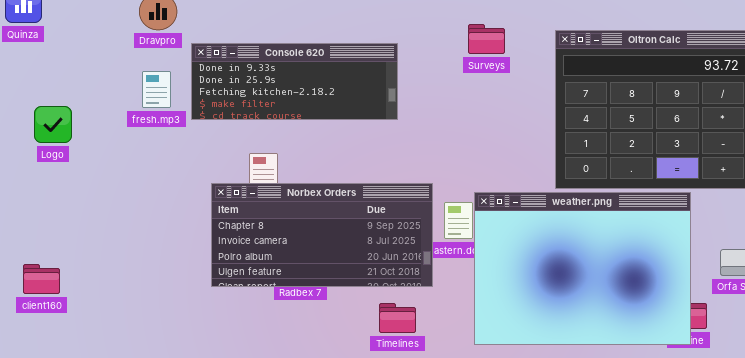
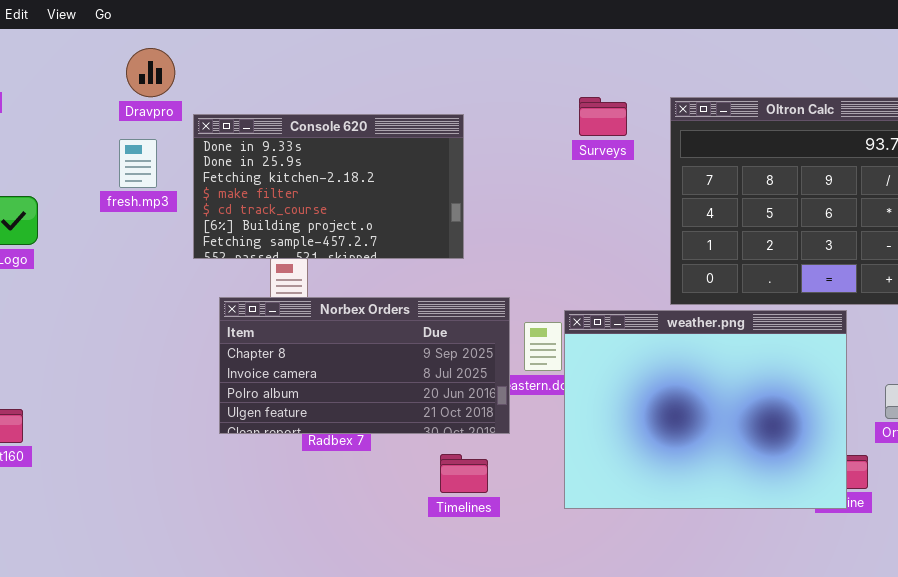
Surveys: [468,24,505,54] -> [579,97,627,136], moved
Console 620: [191,43,398,120] -> [193,114,464,259], resized
fresh.mp3: [142,71,171,108] -> [119,139,157,188], moved

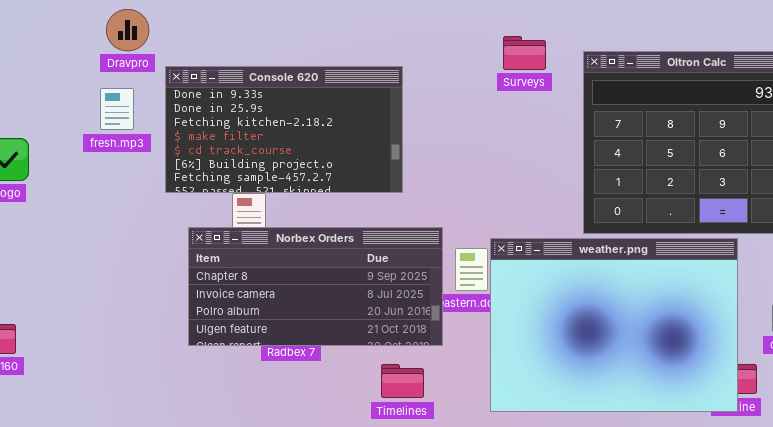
Surveys: [579,97,627,136] -> [503,36,546,70], moved

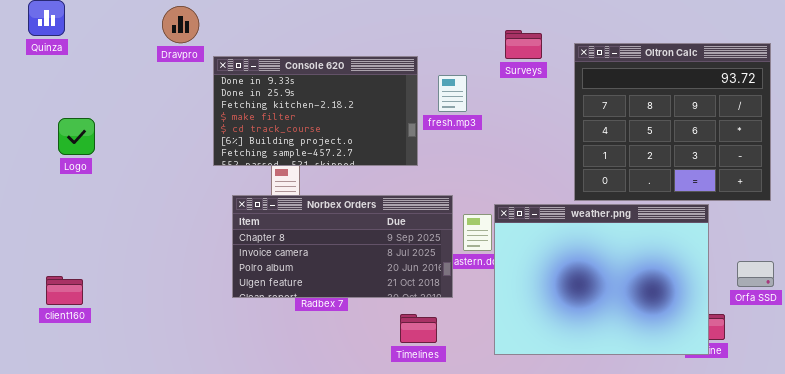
fresh.mp3: [100,88,134,130] -> [438,75,467,112], moved

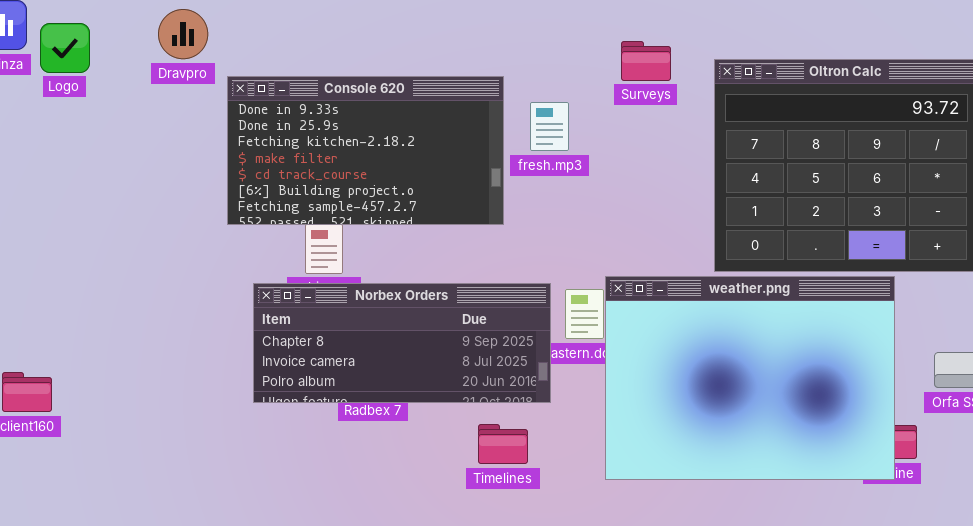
Logo: [58,118,95,155] -> [40,23,90,73], moved
Norbex Orders: [232,195,453,298] -> [253,283,551,403], resized

